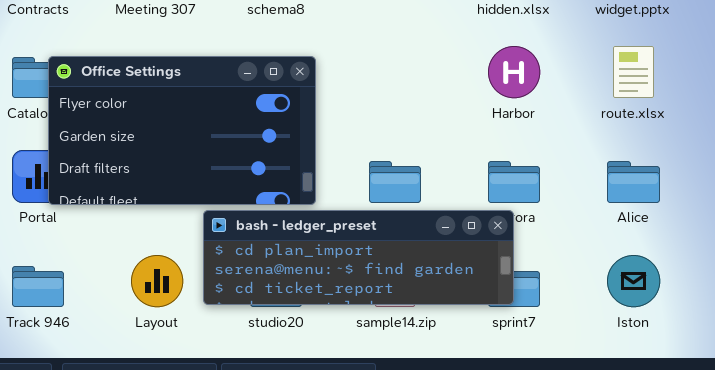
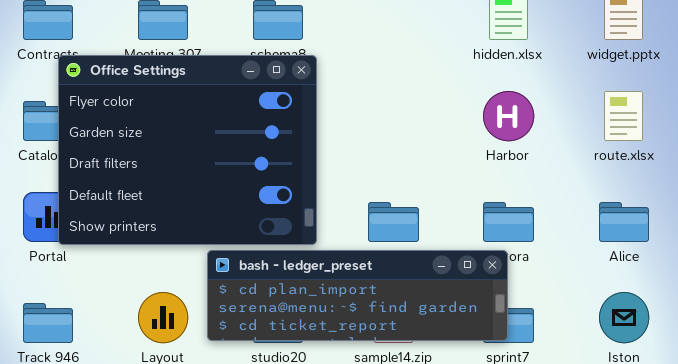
Office Settings: [48,56,316,205] -> [58,55,317,245], resized

